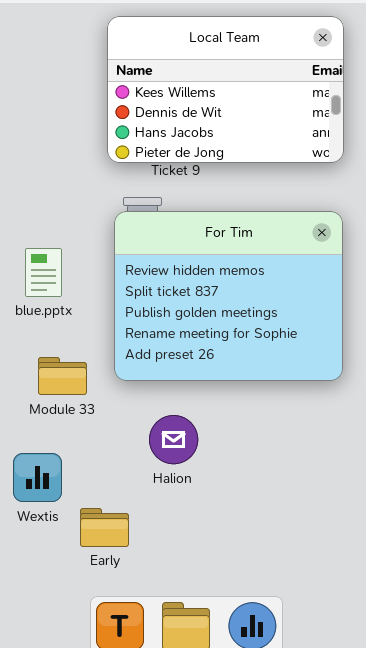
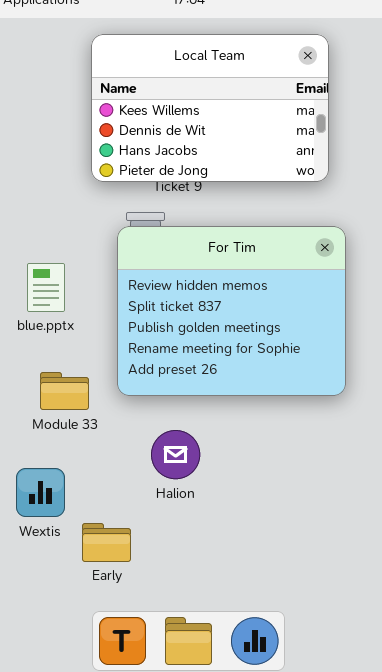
Local Team: [107,16,344,163] -> [91,34,329,182], moved

